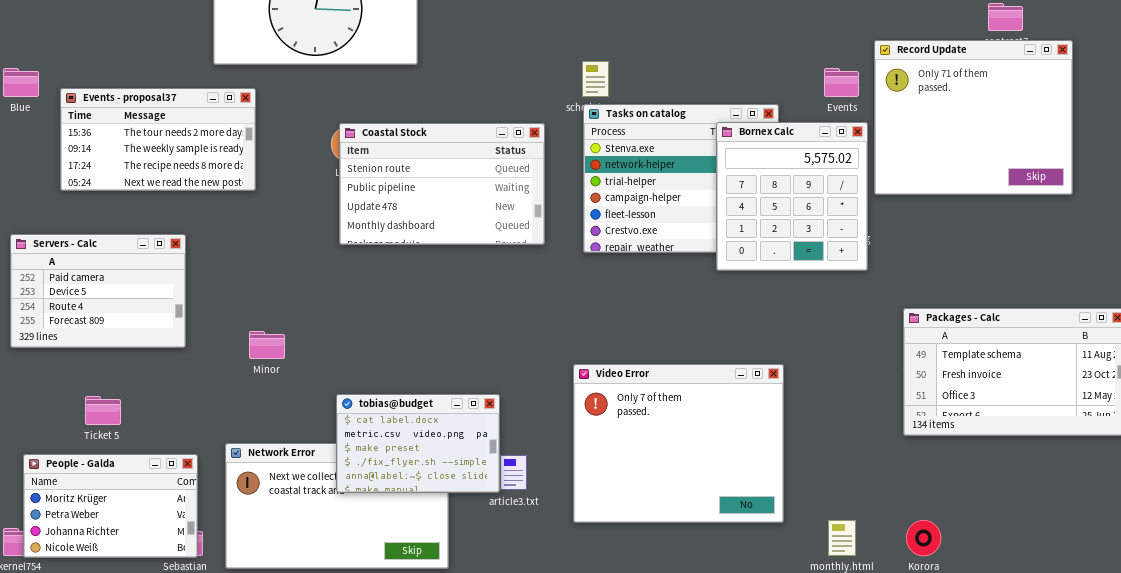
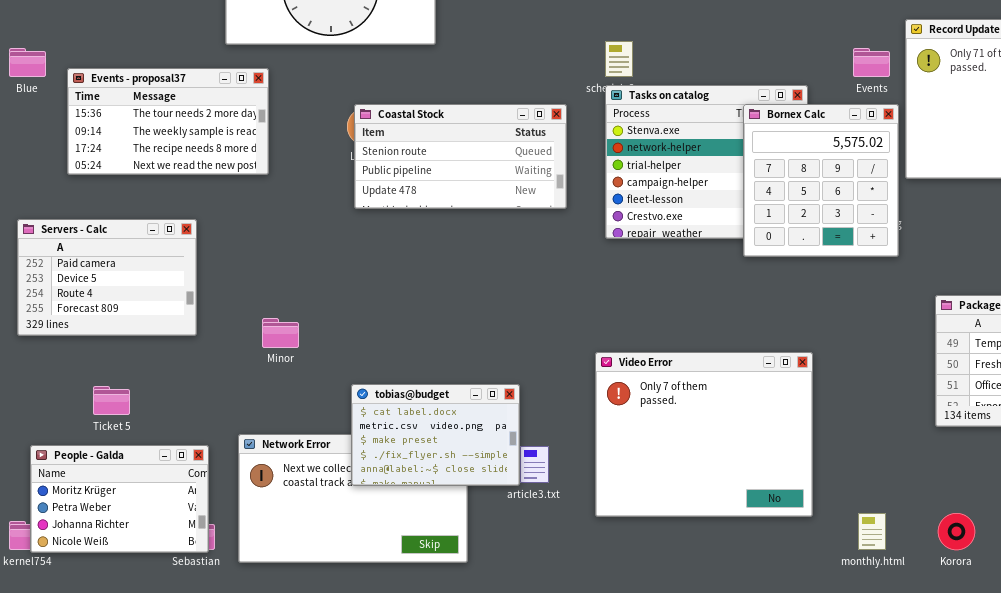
Coastal Stock: [339,123,545,245] -> [354,104,567,209], resized

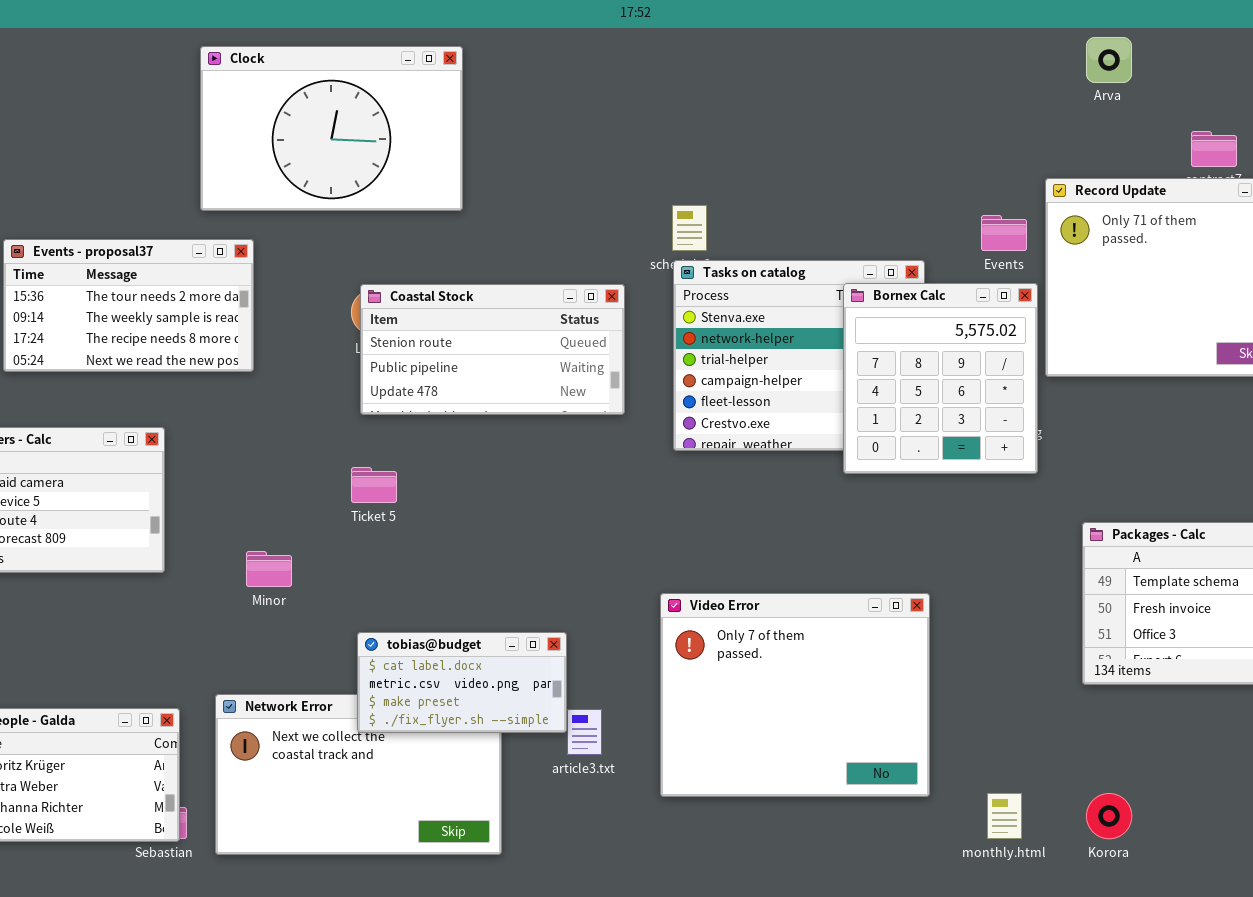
tobias@budget: [351,384,520,486] -> [357,632,567,733], resized
Ticket 5: [93,386,130,415] -> [351,467,397,503], moved

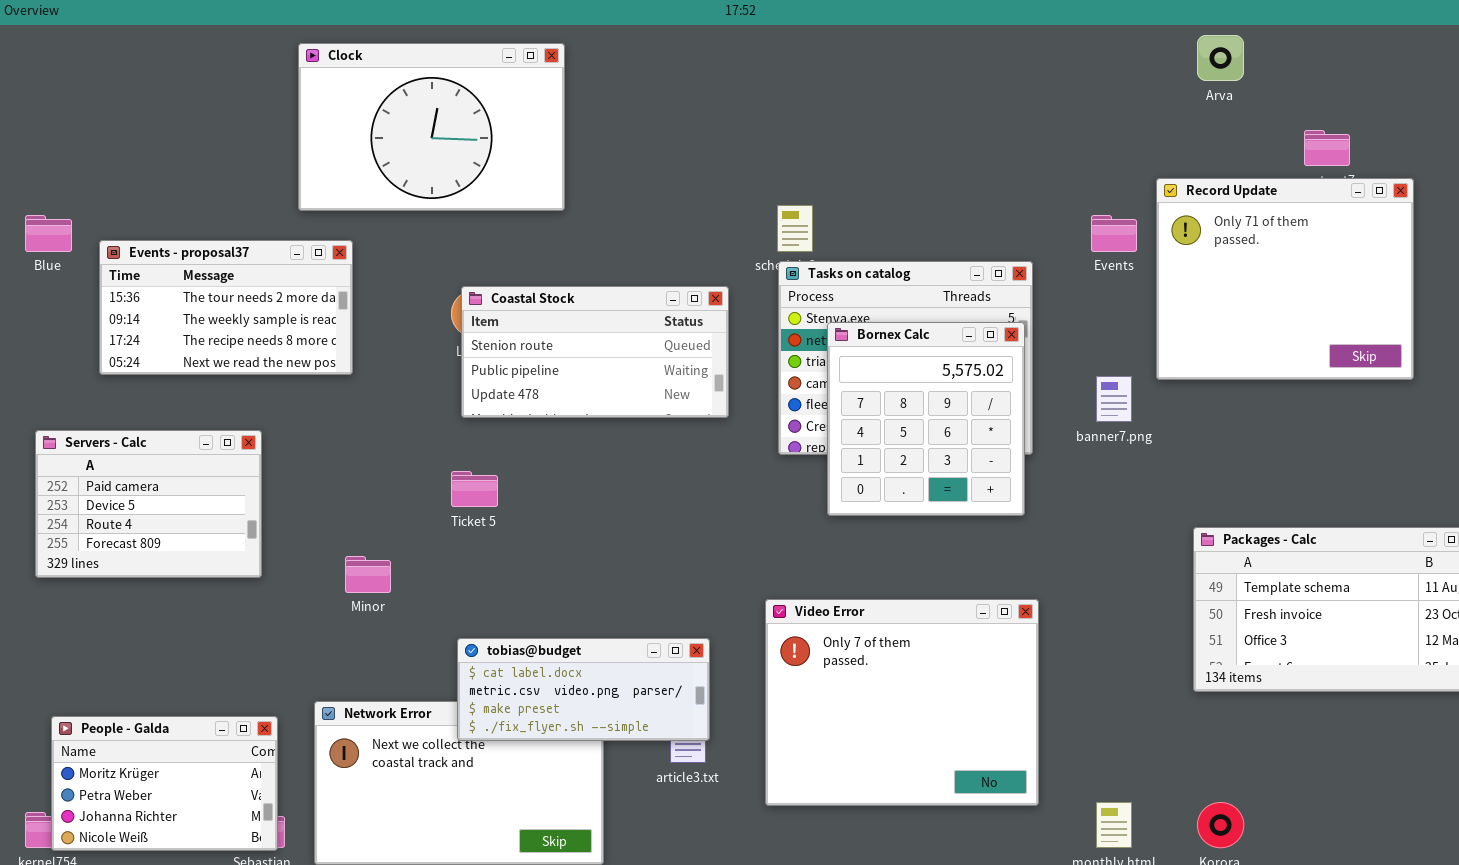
Bornex Calc: [843,283,1038,474] -> [827,322,1025,516], moved
tobias@budget: [357,632,567,733] -> [457,638,710,741], resized

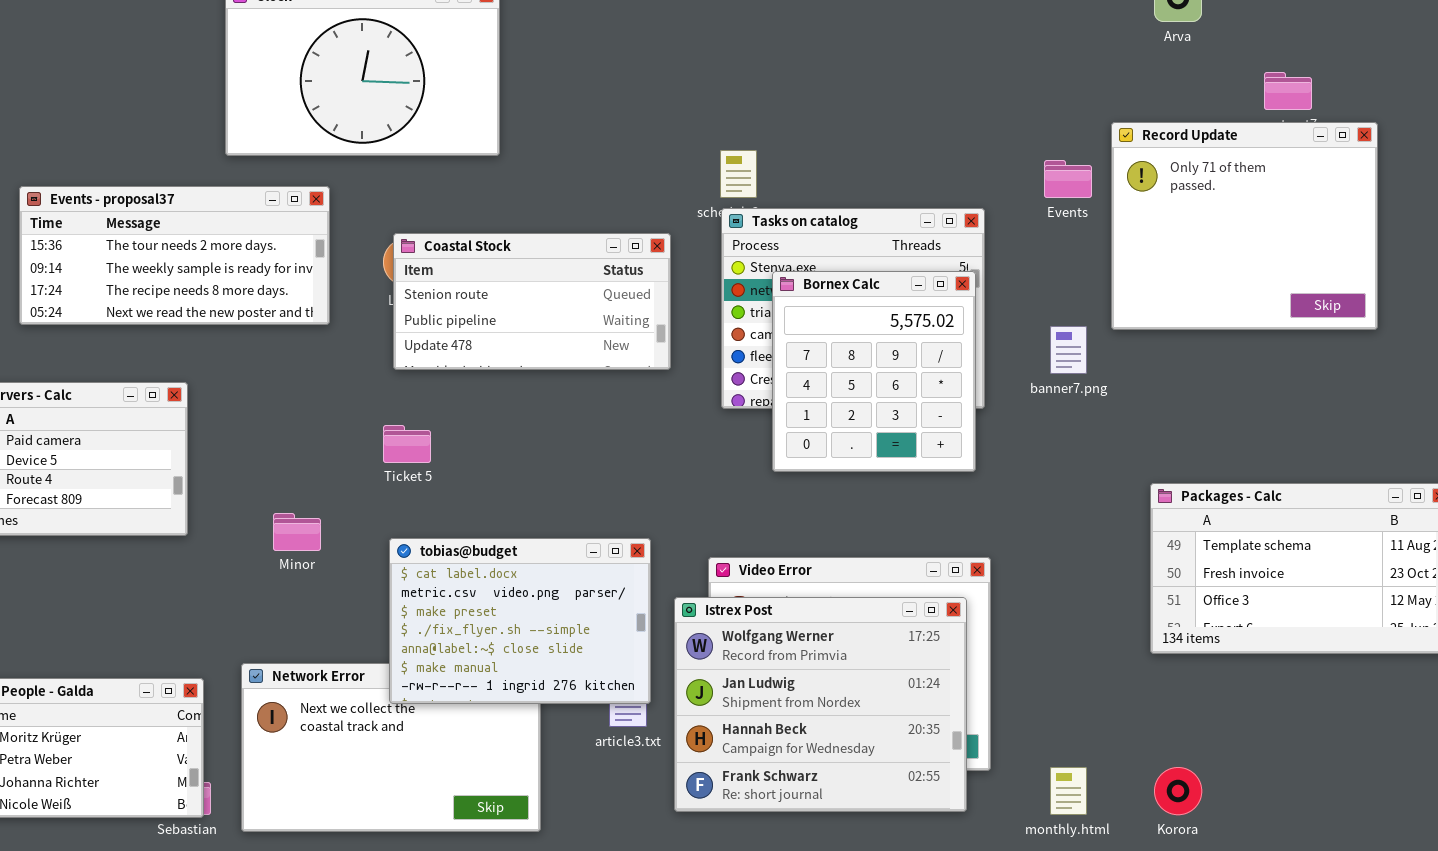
Events - proposal37: [99,240,353,375] -> [19,186,330,325], resized
Istrex Post: none -> [674,597,967,812], opened
tobias@budget: [457,638,710,741] -> [389,538,651,704], resized

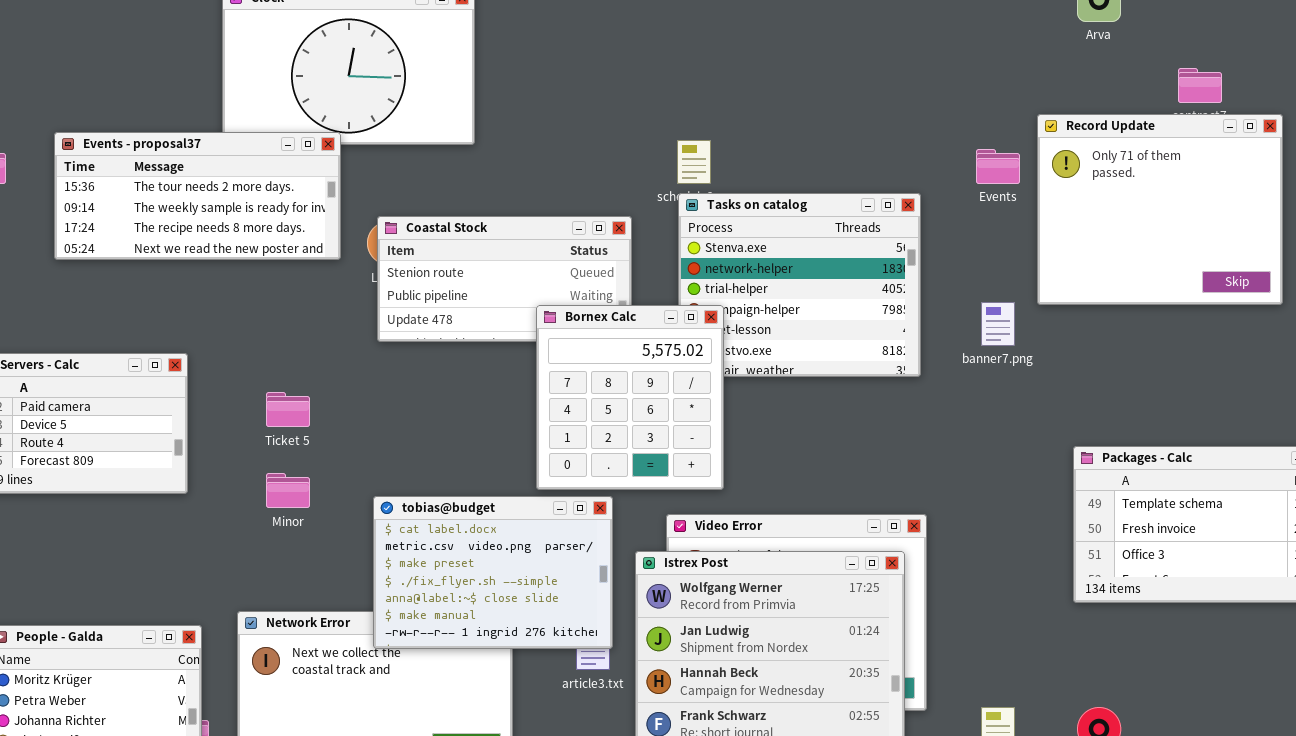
Events - proposal37: [19,186,330,325] -> [54,132,341,260], moved
Bornex Calc: [772,271,976,472] -> [536,305,724,490], moved
Ticket 5: [383,425,431,463] -> [266,392,310,427], moved

